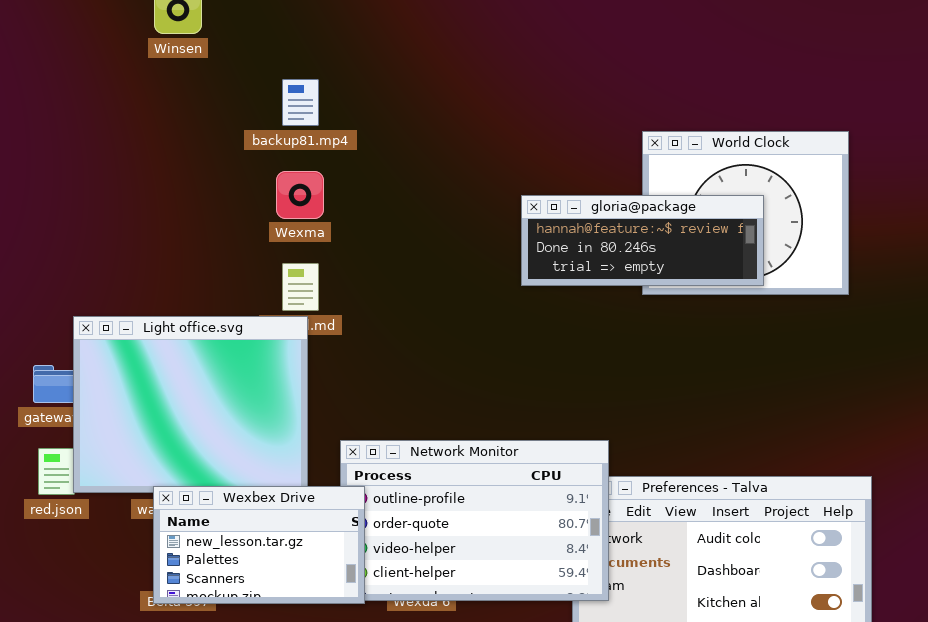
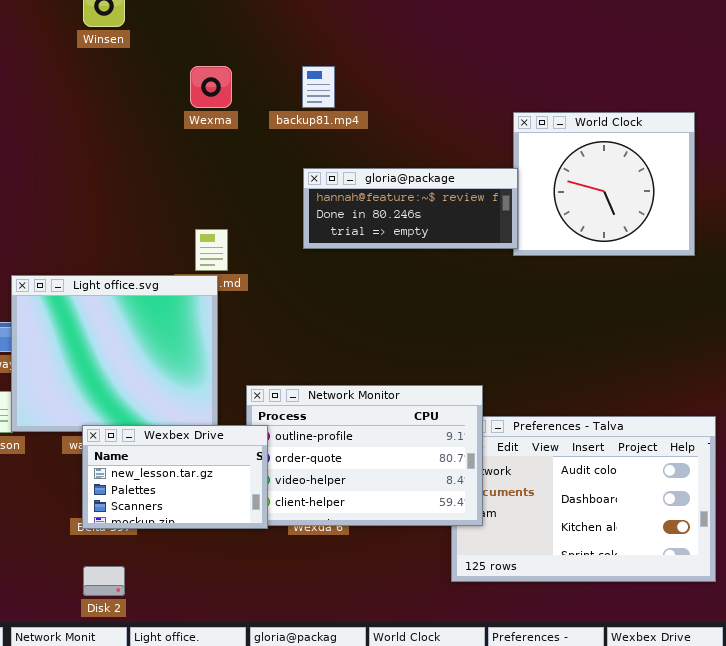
backup81.mp4: [282,79,319,126] -> [302,66,335,108], moved
Wexma: [276,171,324,219] -> [190,66,232,108], moved
gloria@package: [521,195,764,286] -> [303,168,518,249], moved

